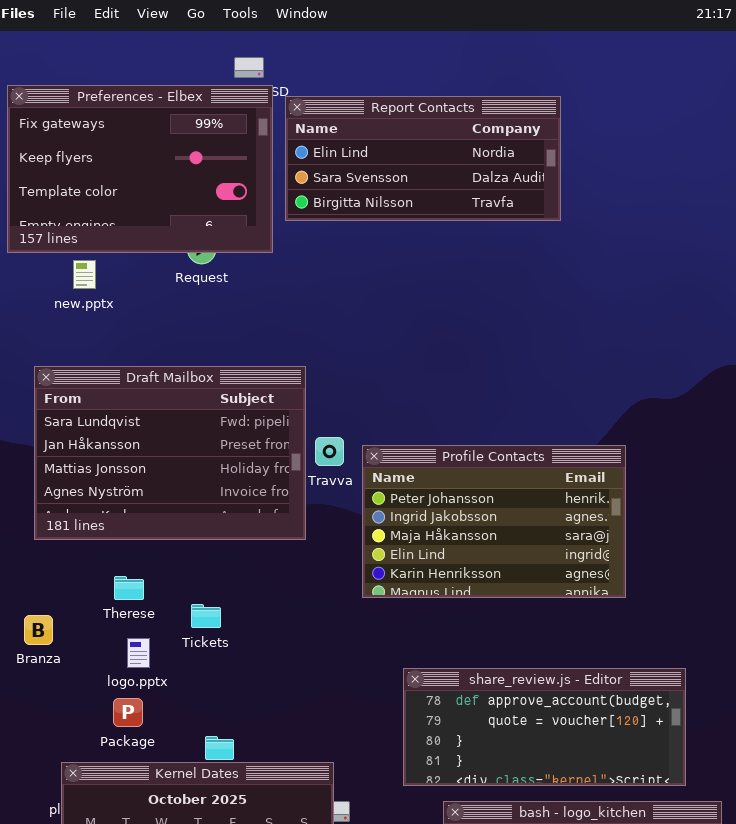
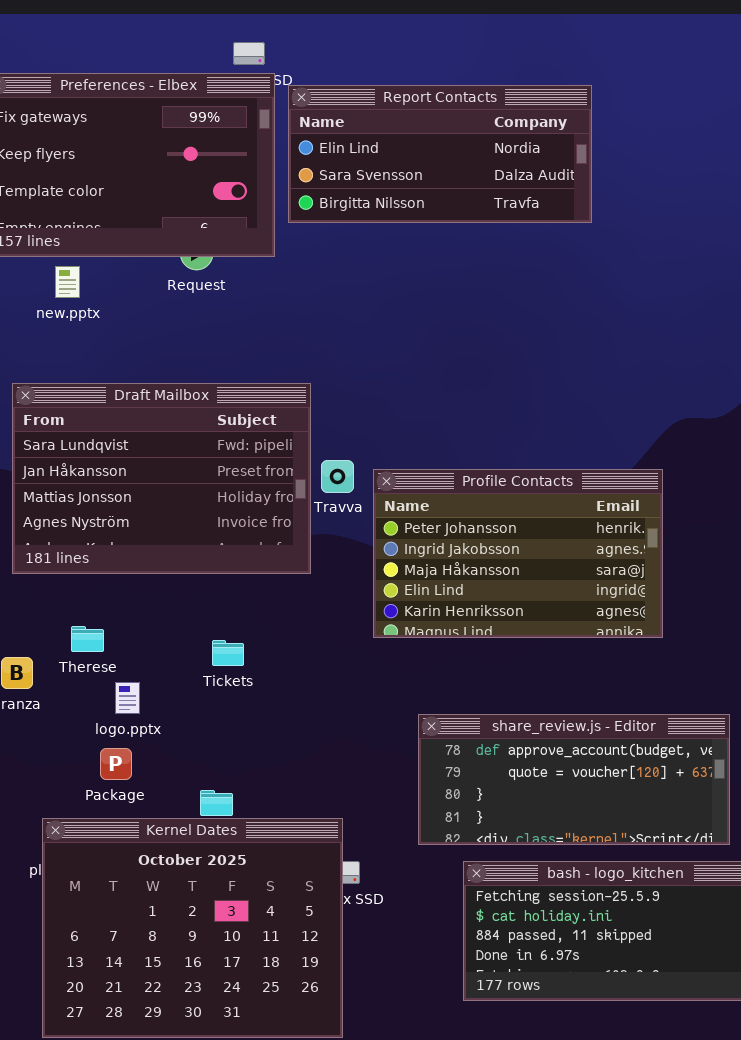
Therese: [114,576,144,600] -> [71,626,104,652], moved
Tickets: [191,604,221,628] -> [212,640,244,666], moved

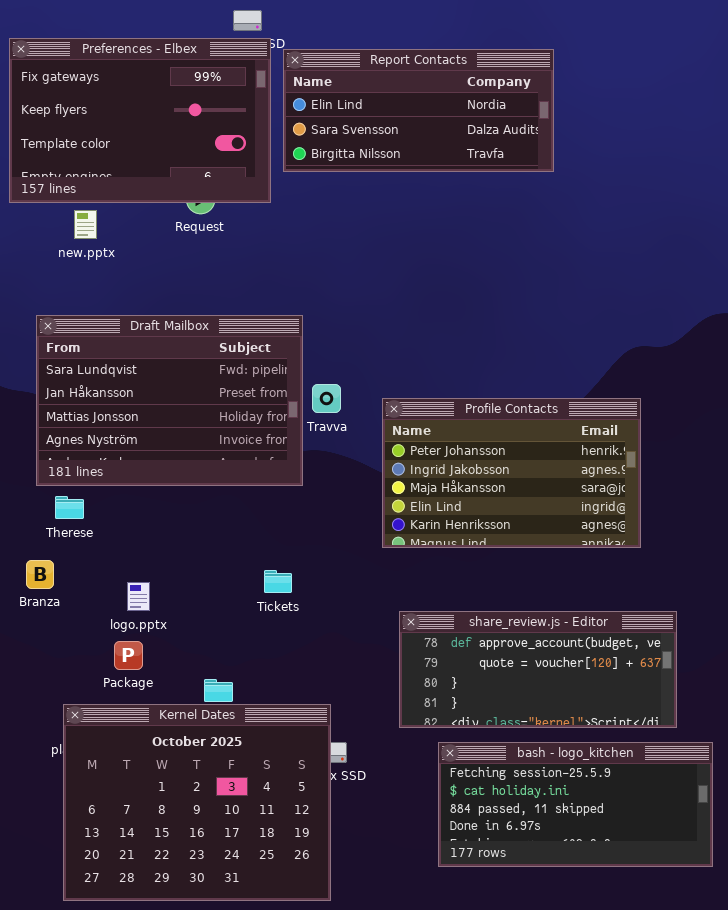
Profile Contacts: [373,469,663,638] -> [382,398,641,548], moved
Therese: [71,626,104,652] -> [55,496,84,519], moved
Tickets: [212,640,244,666] -> [264,570,292,593], moved

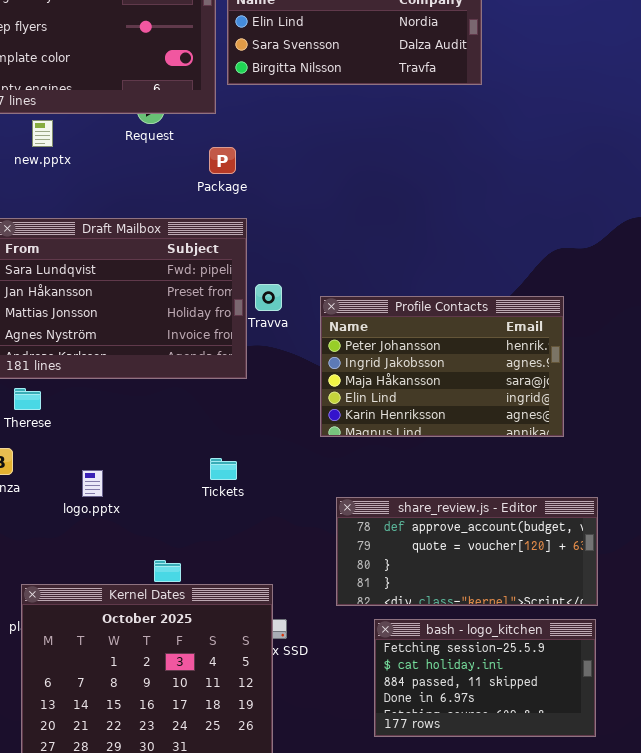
Package: [114,641,143,670] -> [209,147,236,174], moved
bash - logo_kitchen: [438,742,713,867] -> [374,619,596,737], resized

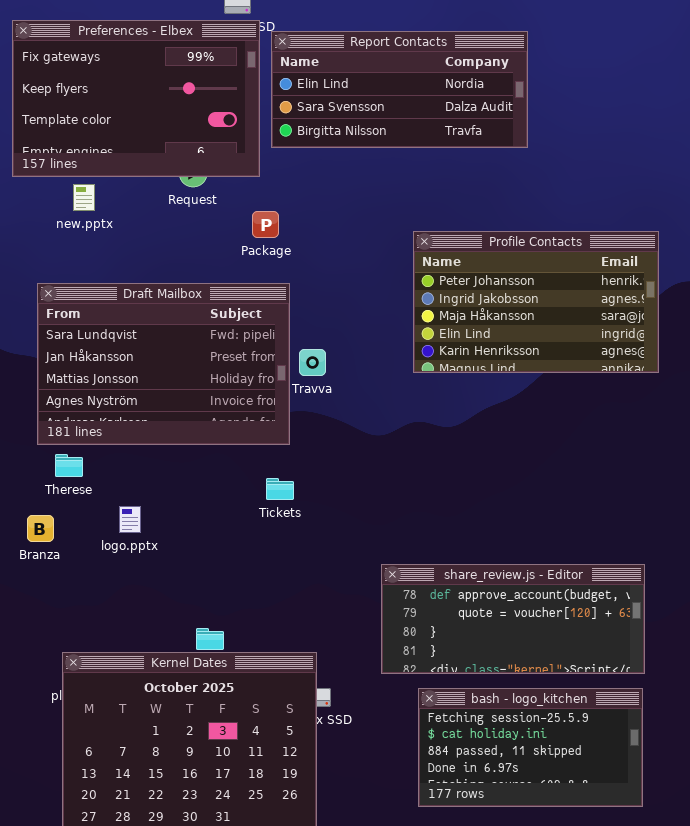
Profile Contacts: [320,296,564,437] -> [413,231,659,373], moved
Tickets: [210,458,237,480] -> [266,478,294,500], moved
logo.pptx: [82,470,103,497] -> [119,506,141,533], moved

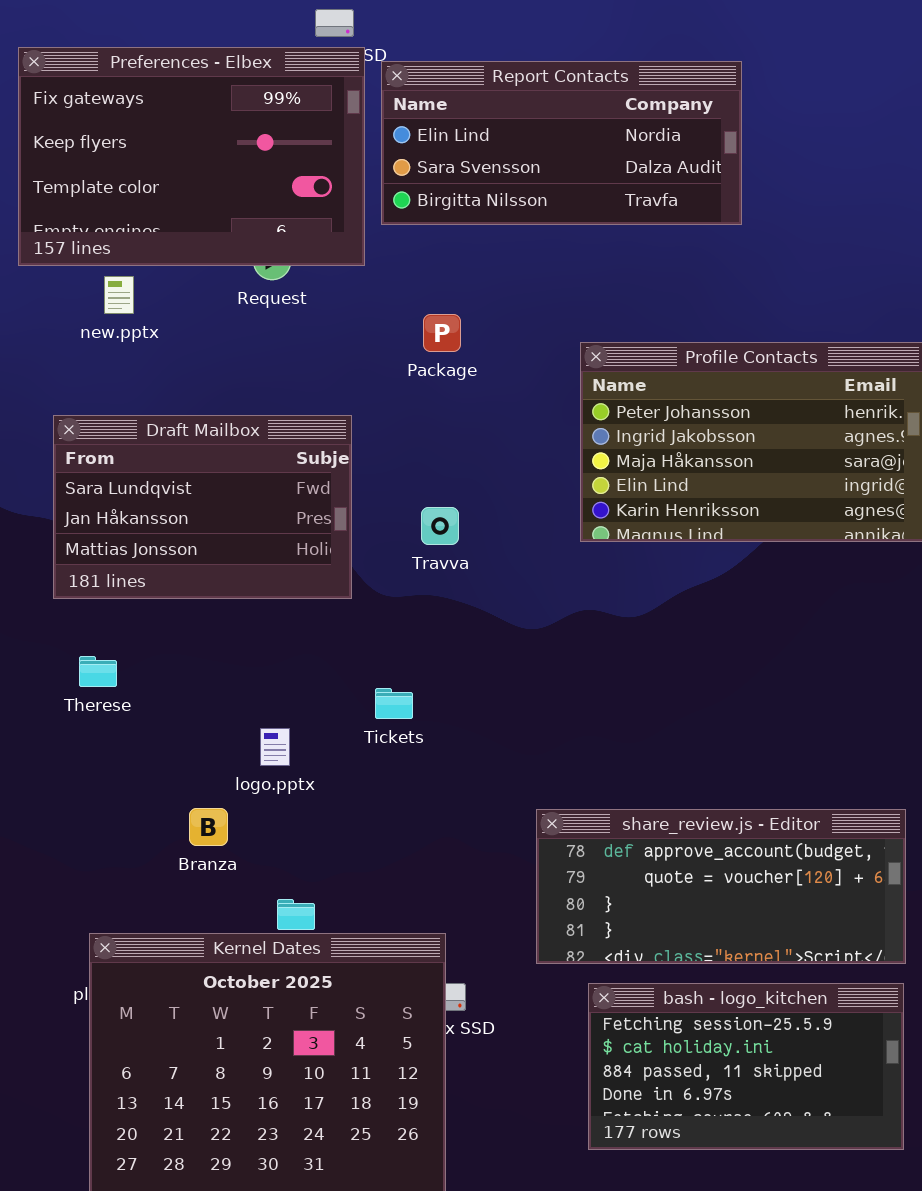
Package: [252,211,279,238] -> [423,314,461,352], moved
Draft Mailbox: [37,283,290,445] -> [53,415,352,599], resized
logo.pptx: [119,506,141,533] -> [260,728,290,766], moved
Branza: [27,515,54,542] -> [189,808,228,846], moved

